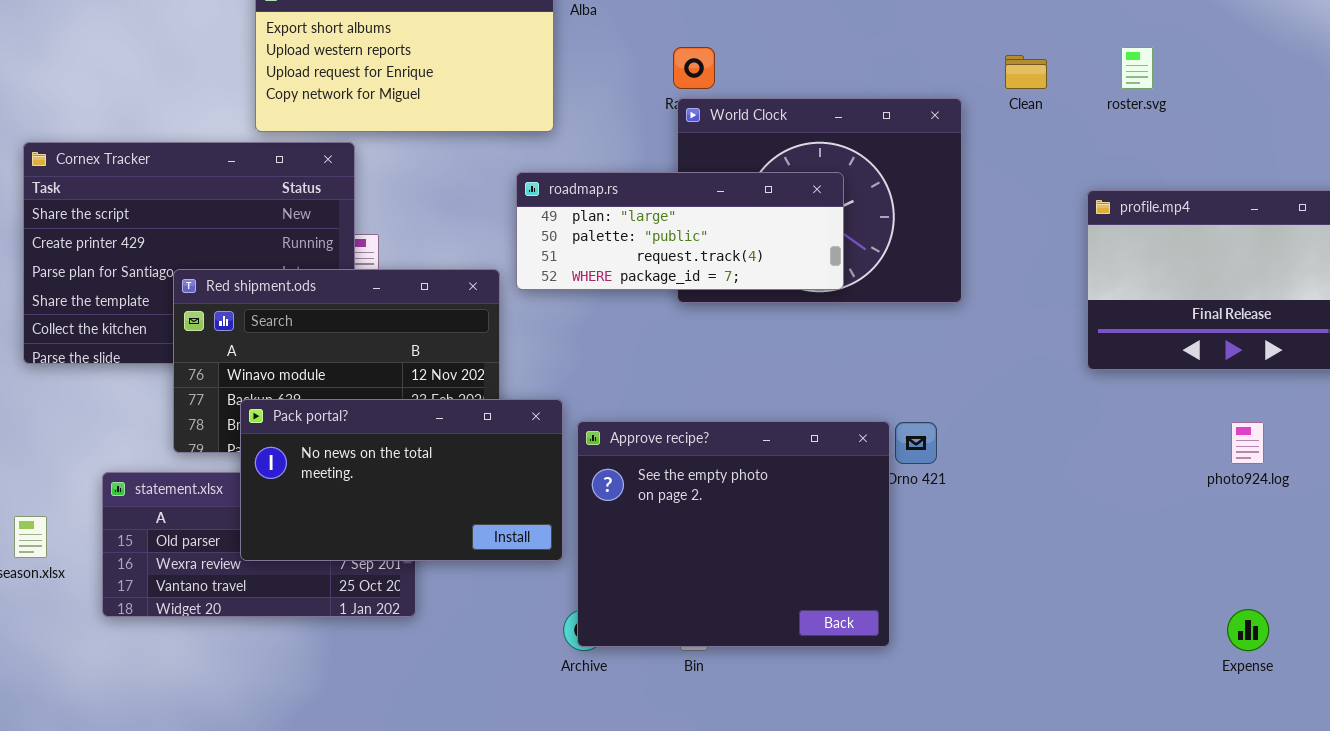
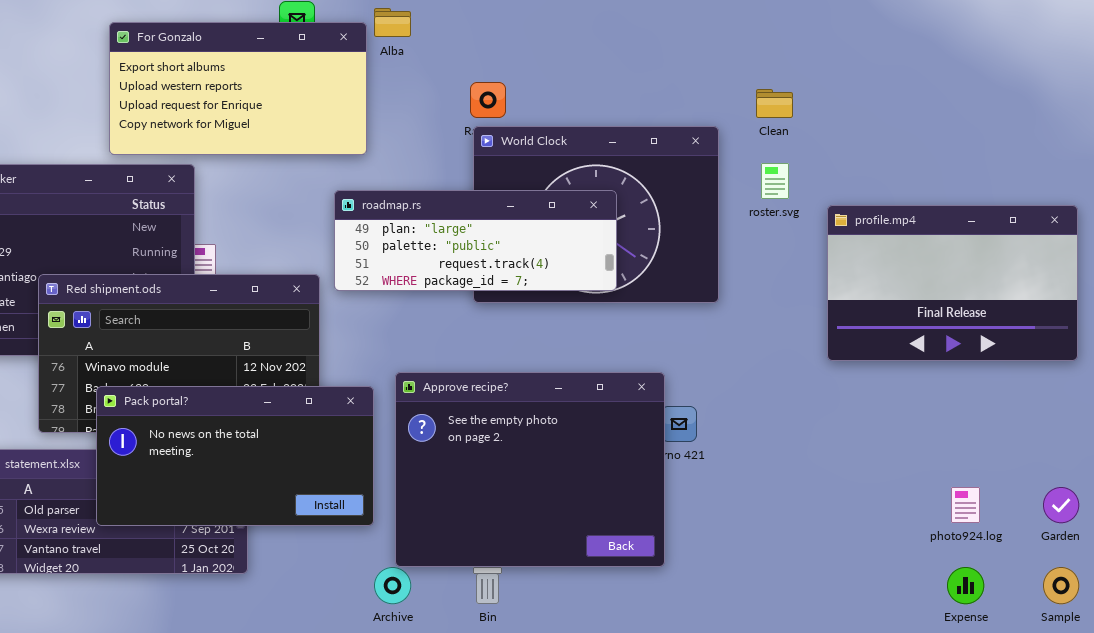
roster.svg: [1121,47,1153,89] -> [761,163,789,199], moved
Approve recipe?: [577,421,890,647] -> [395,372,665,567], moved
photo924.log: [1231,422,1264,464] -> [951,487,980,523], moved

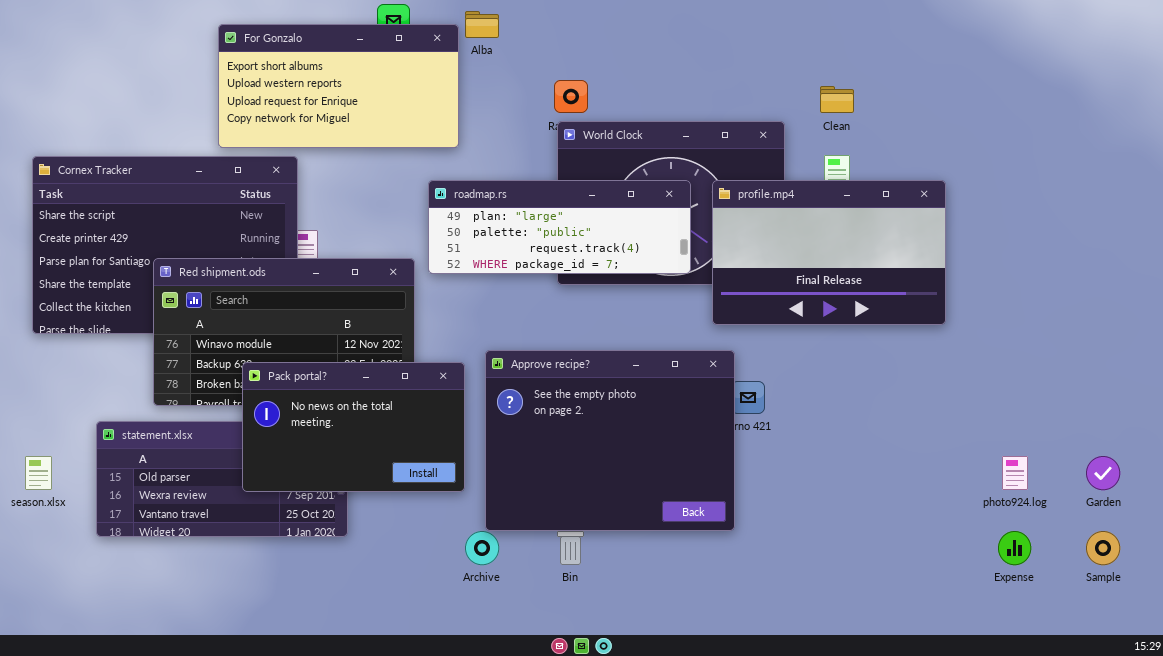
profile.mp4: [827,205,1078,361] -> [712,180,946,325], moved
Pack portal?: [96,386,374,526] -> [242,362,465,492], resized

